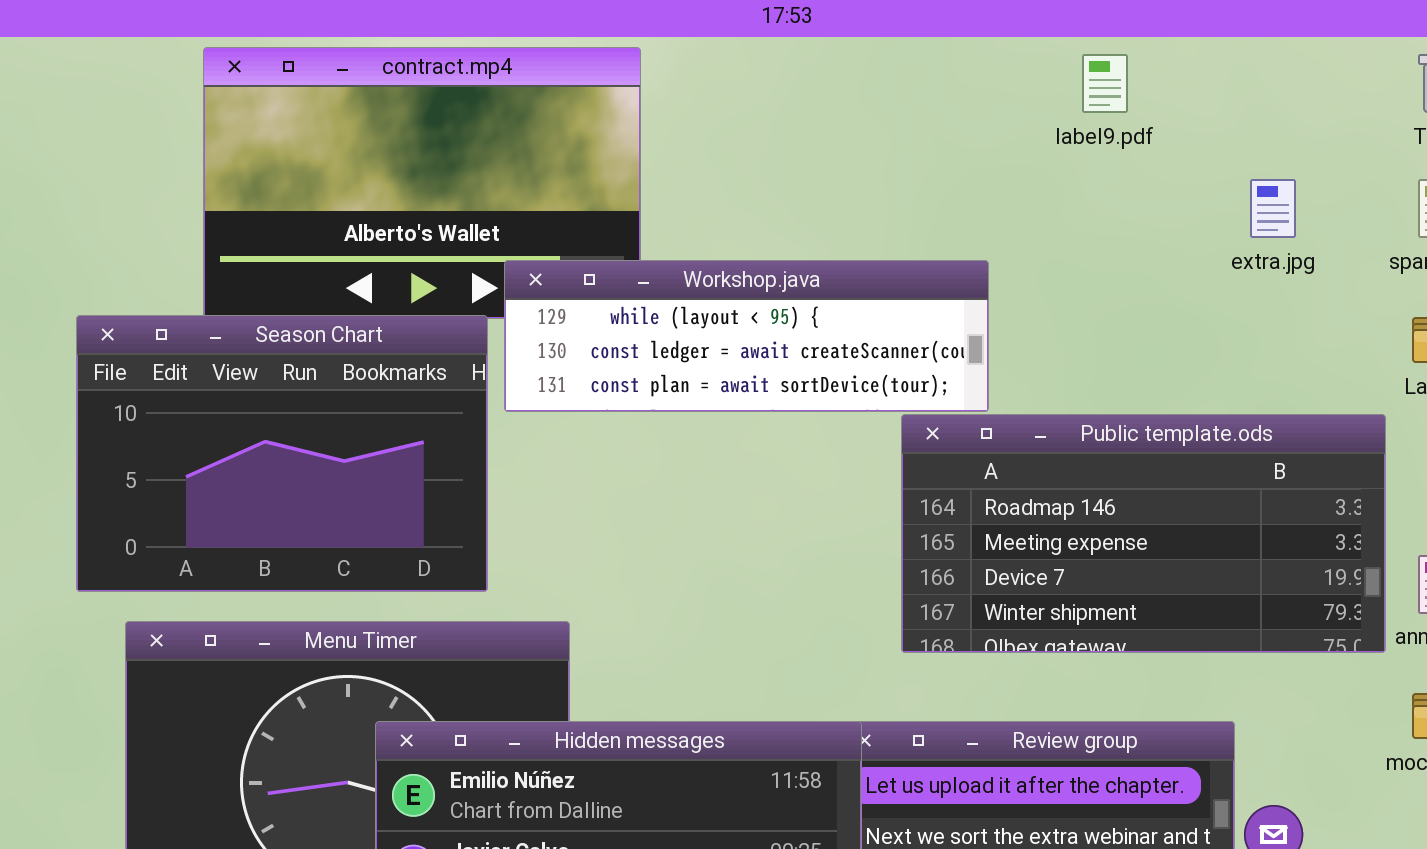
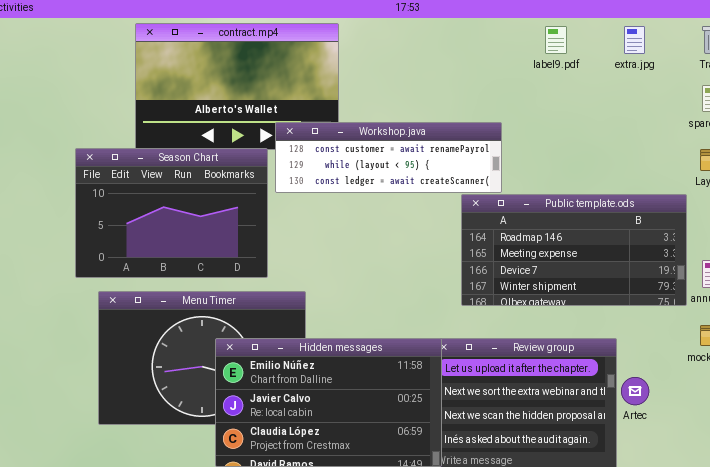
extra.jpg: [1250,179,1296,238] -> [624,26,645,54], moved
Workshop.java: [504,260,989,412] -> [275,122,502,193], scrolled up 1 row

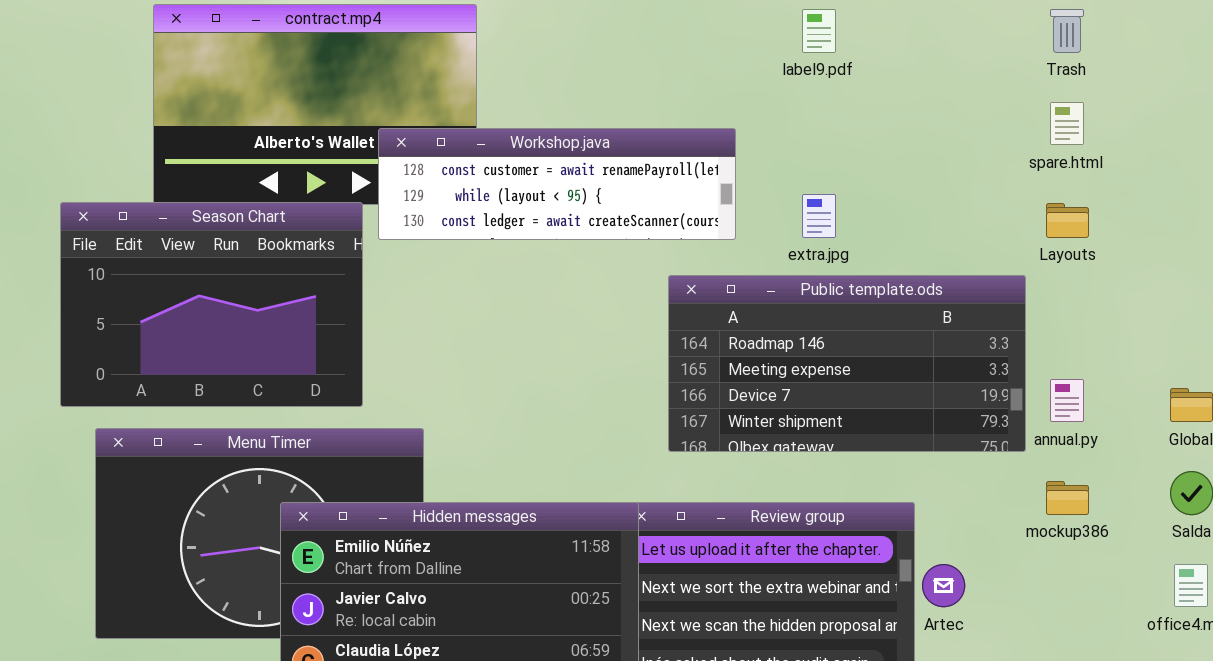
extra.jpg: [624,26,645,54] -> [802,194,836,238], moved
Workshop.java: [275,122,502,193] -> [378,128,736,240], moved

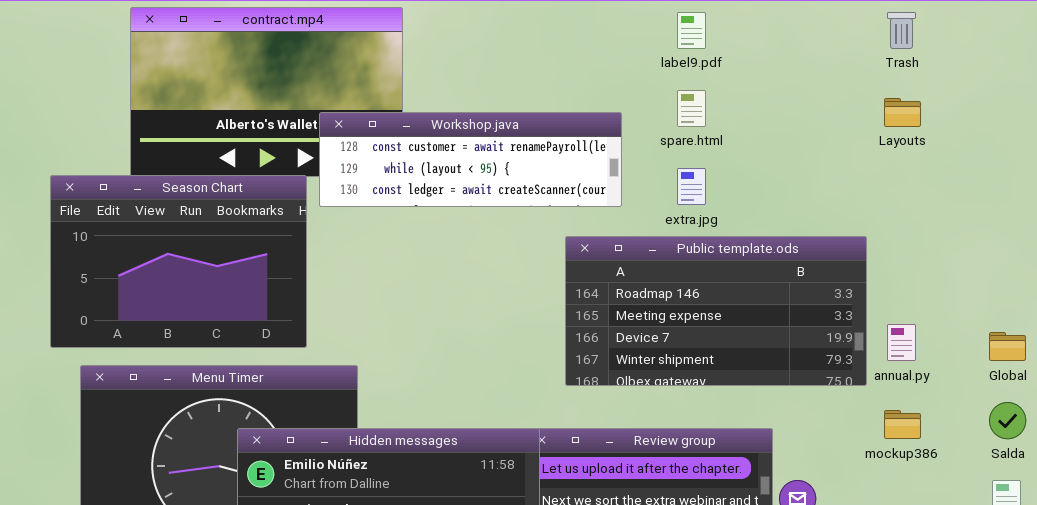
spare.html: [1050,102,1084,145] -> [677,90,706,127], moved
Layouts: [1046,203,1089,238] -> [884,98,921,127], moved

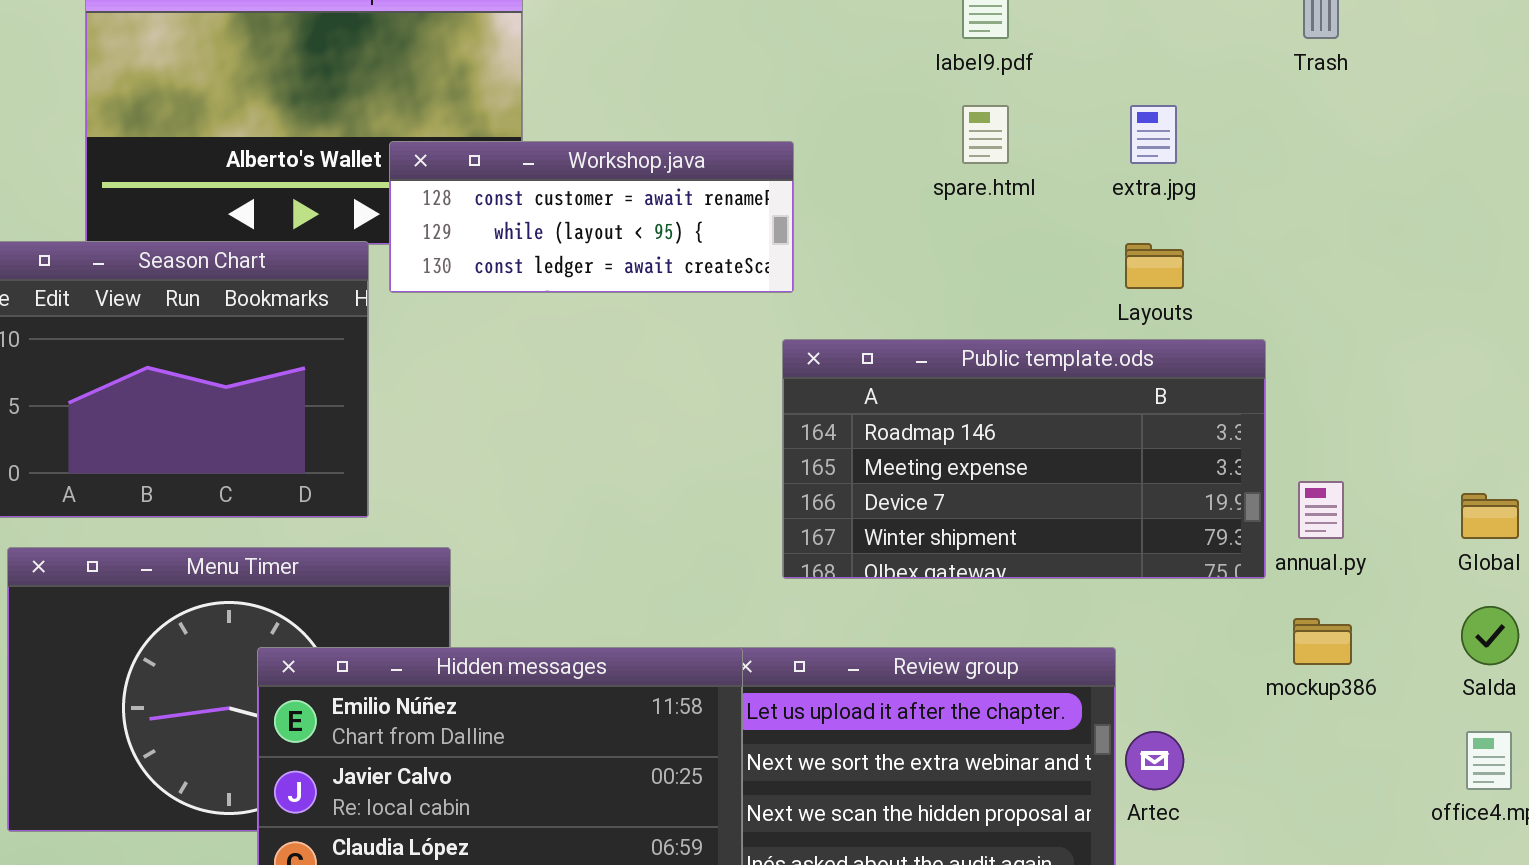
Layouts: [884,98,921,127] -> [1125,243,1184,289], moved
Workshop.java: [319,112,622,207] -> [389,141,794,293], resized
extra.jpg: [677,168,706,205] -> [1130,105,1177,164], moved

